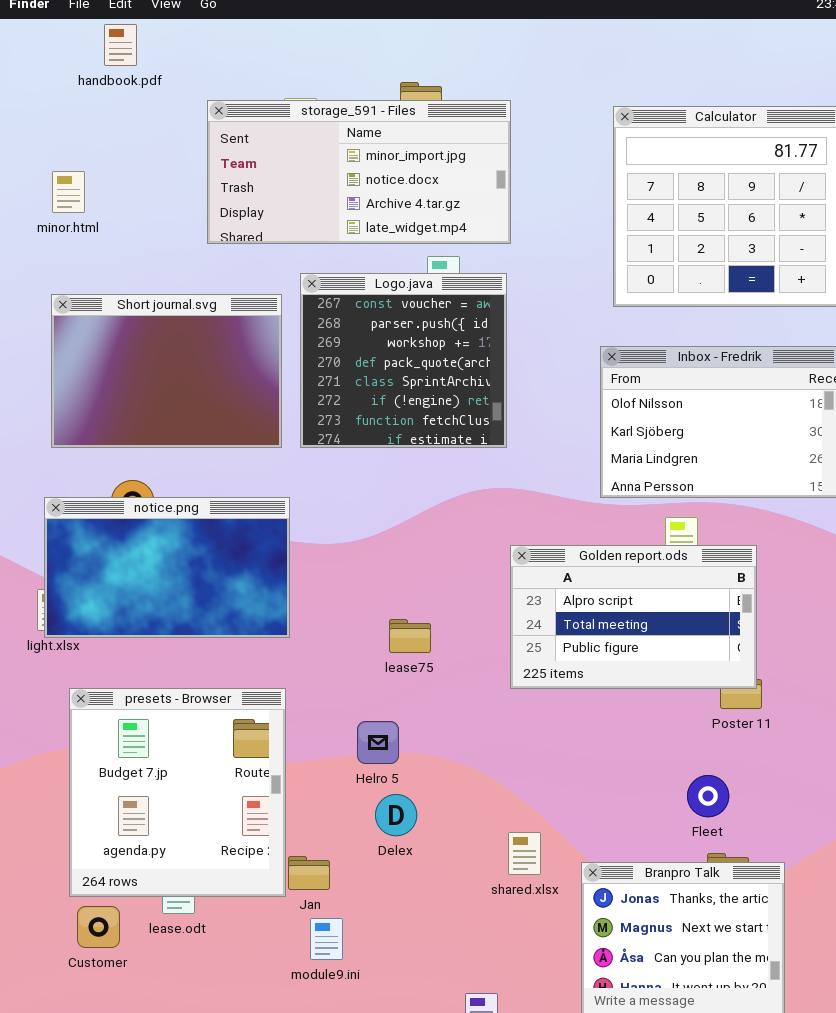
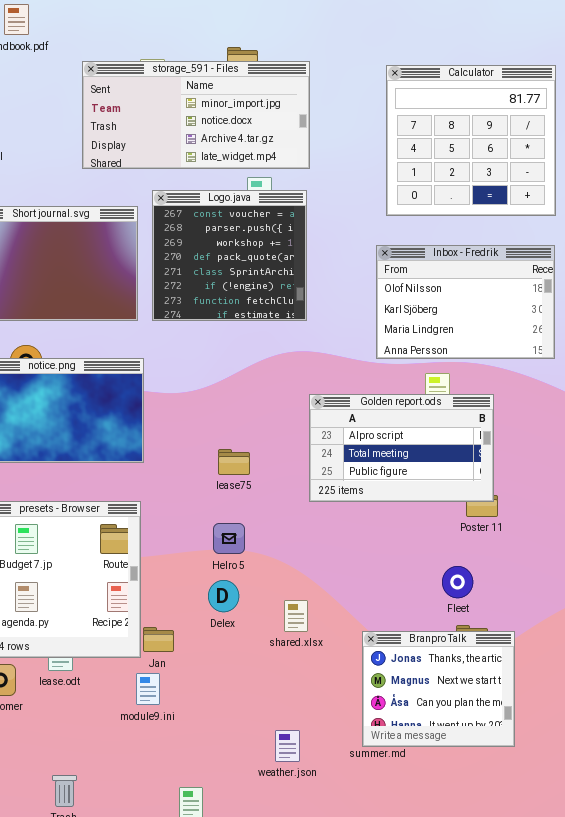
Helro 5: [357,721,399,764] -> [213,523,245,554], moved
shared.xlsx: [508,832,541,875] -> [284,600,308,632], moved
module9.ini: [310,918,343,960] -> [136,673,160,705], moved

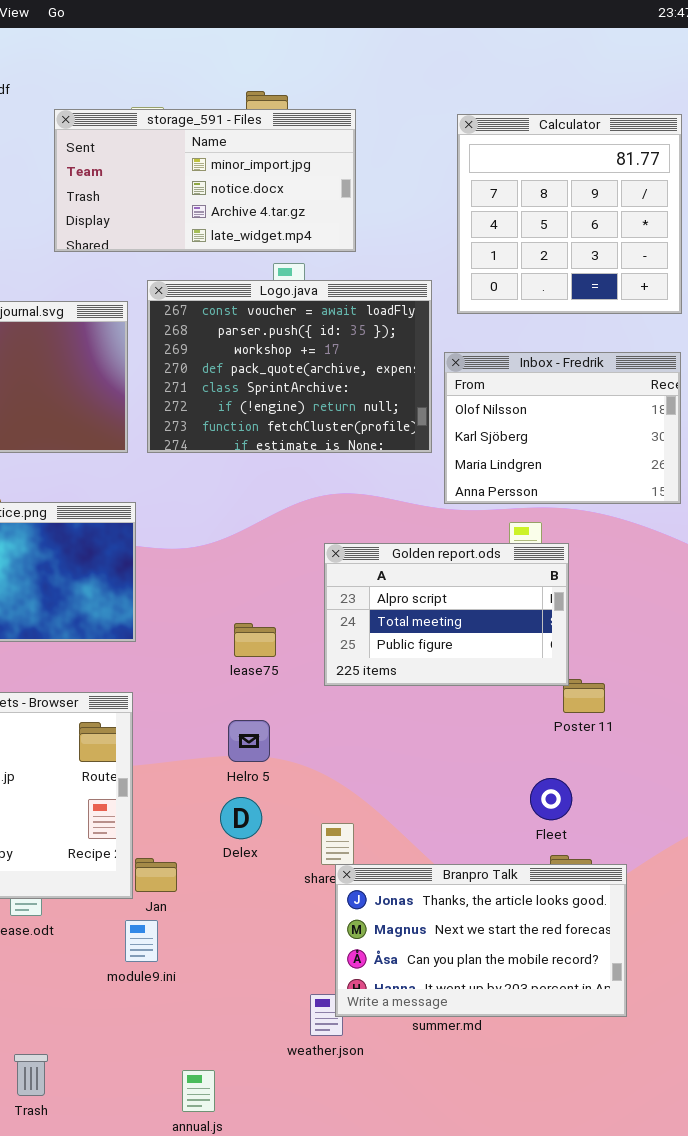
Logo.java: [152,190,307,321] -> [147,280,432,453], resized
Golden report.ods: [309,394,494,502] -> [324,543,569,686], moved
Branpro Talk: [362,631,515,747] -> [335,864,627,1017], resized

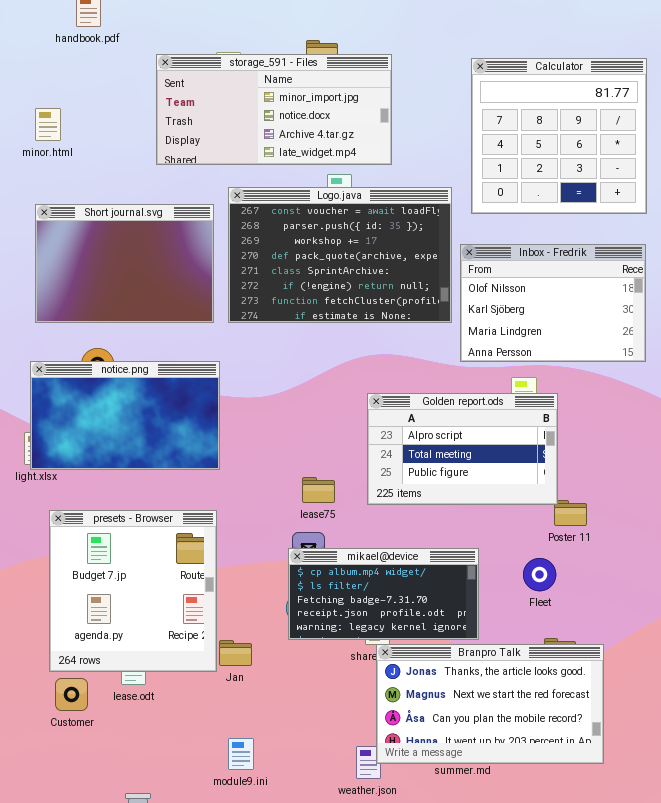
lease75: [234,623,276,657] -> [302,477,335,503], moved
mikael@device: none -> [288,548,479,640], opened
Fleet: [530,778,572,820] -> [523,558,556,591], moved
module9.ini: [125,920,158,962] -> [228,738,254,770], moved

